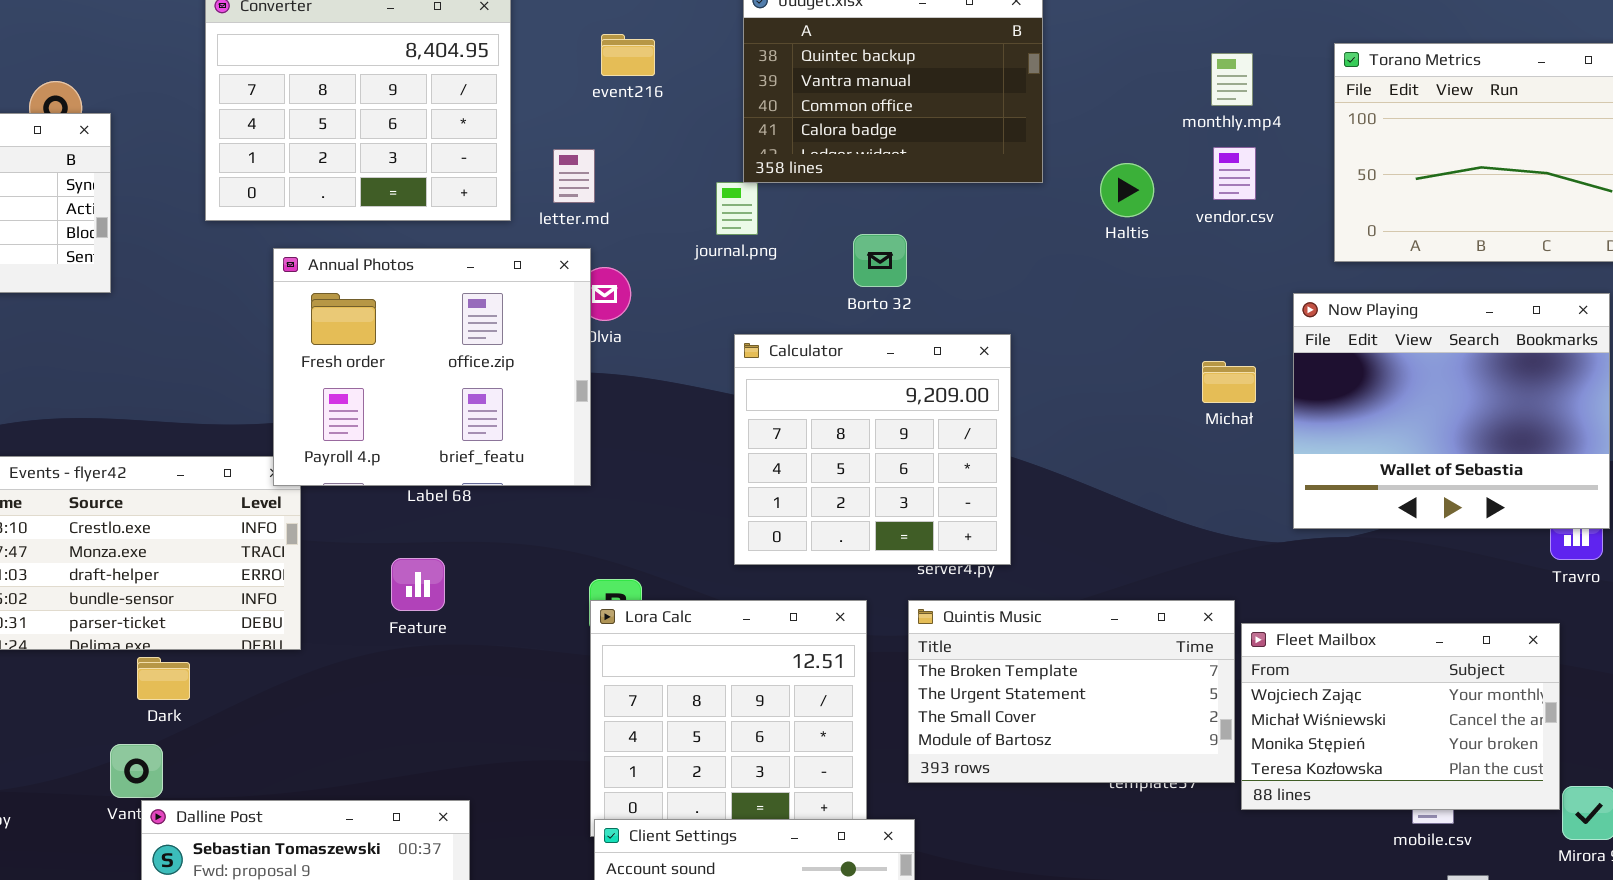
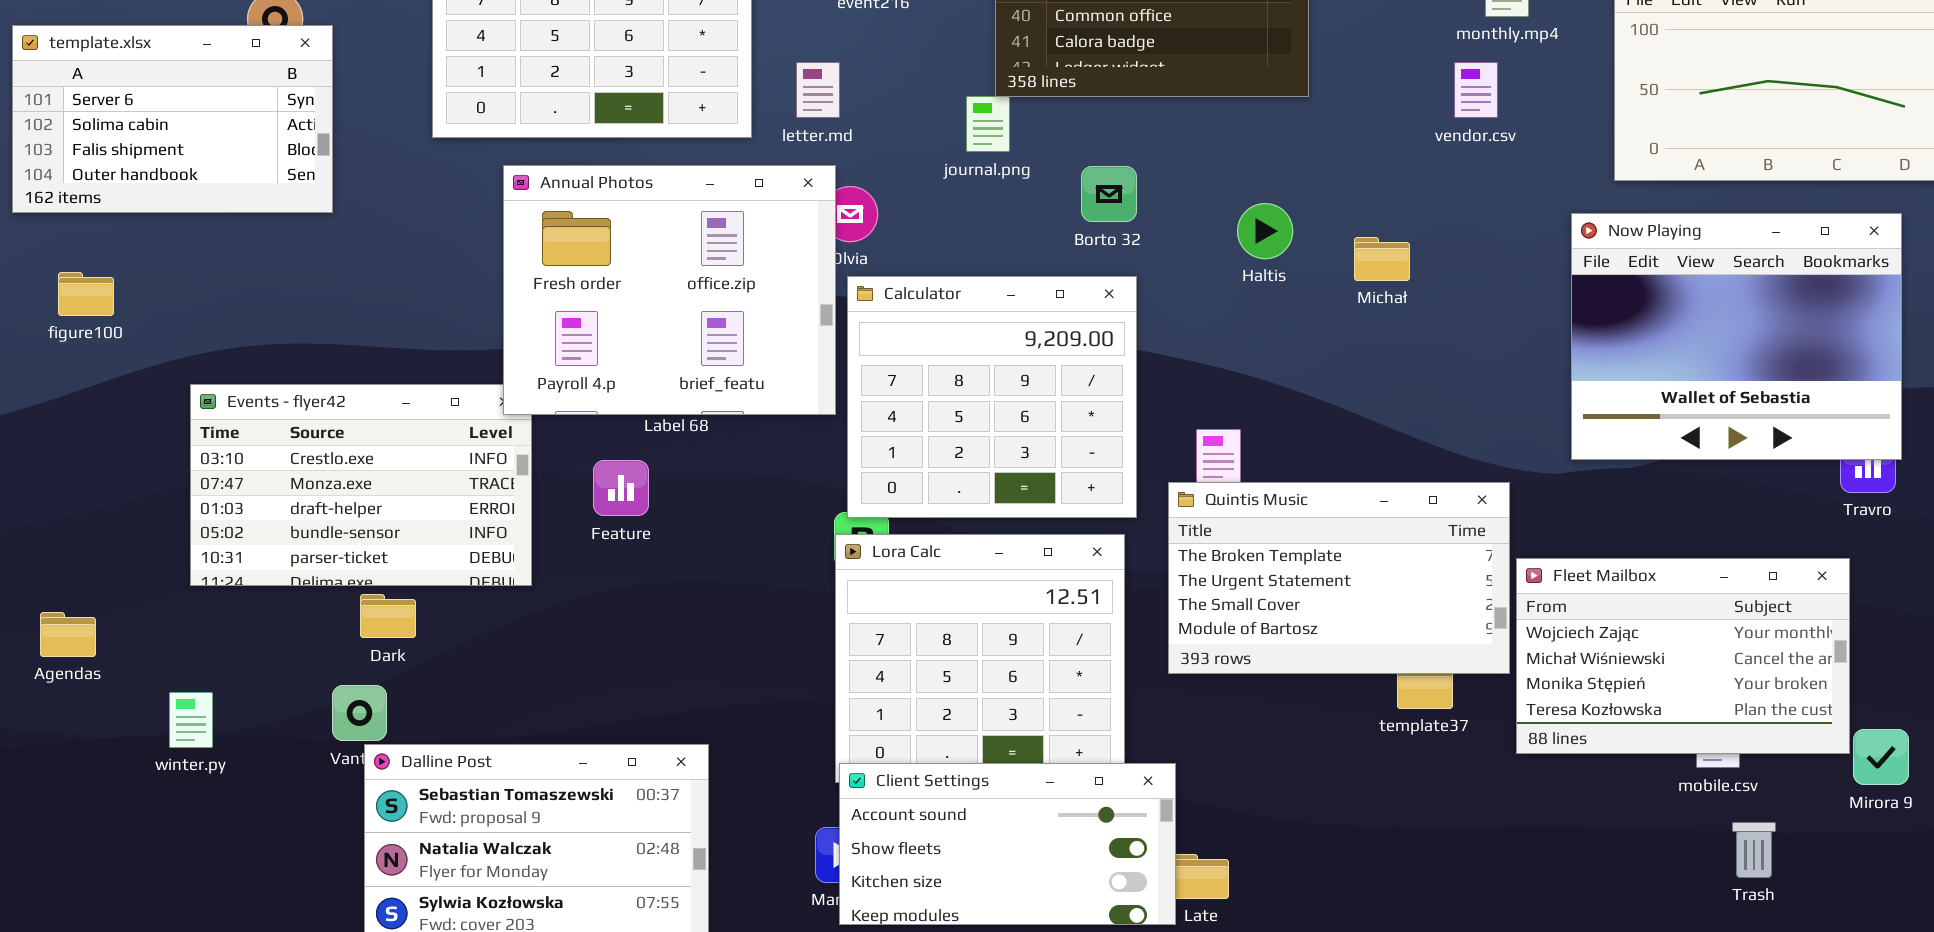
vendor.csv: [1213,147,1256,200] -> [1454,62,1498,118], moved
Haltis: [1100,163,1154,217] -> [1237,203,1293,259], moved
Borto 32: [853,234,907,287] -> [1081,166,1137,222], moved
Calculator: [734,334,1011,565] -> [847,276,1137,518], moved
Michał: [1202,361,1256,403] -> [1354,237,1410,281], moved
Feature: [391,558,445,611] -> [593,460,649,516], moved
Quintis Music: [908,600,1235,783] -> [1168,482,1510,674], moved

